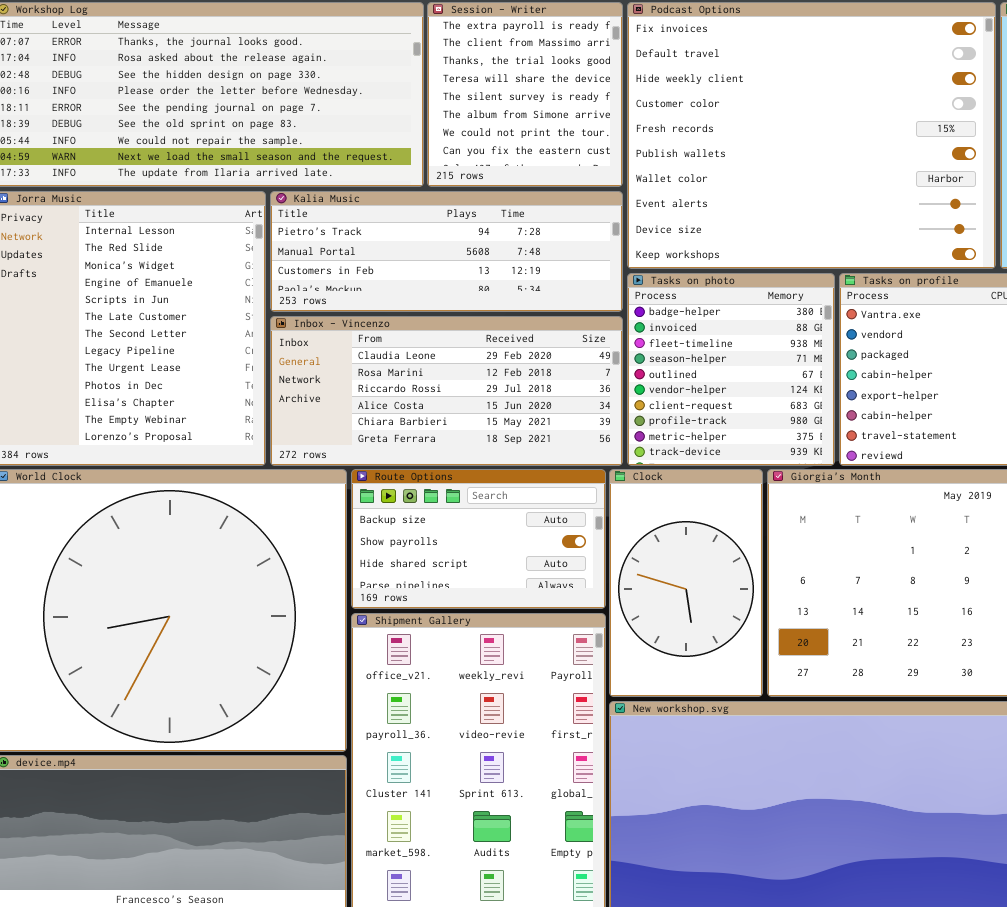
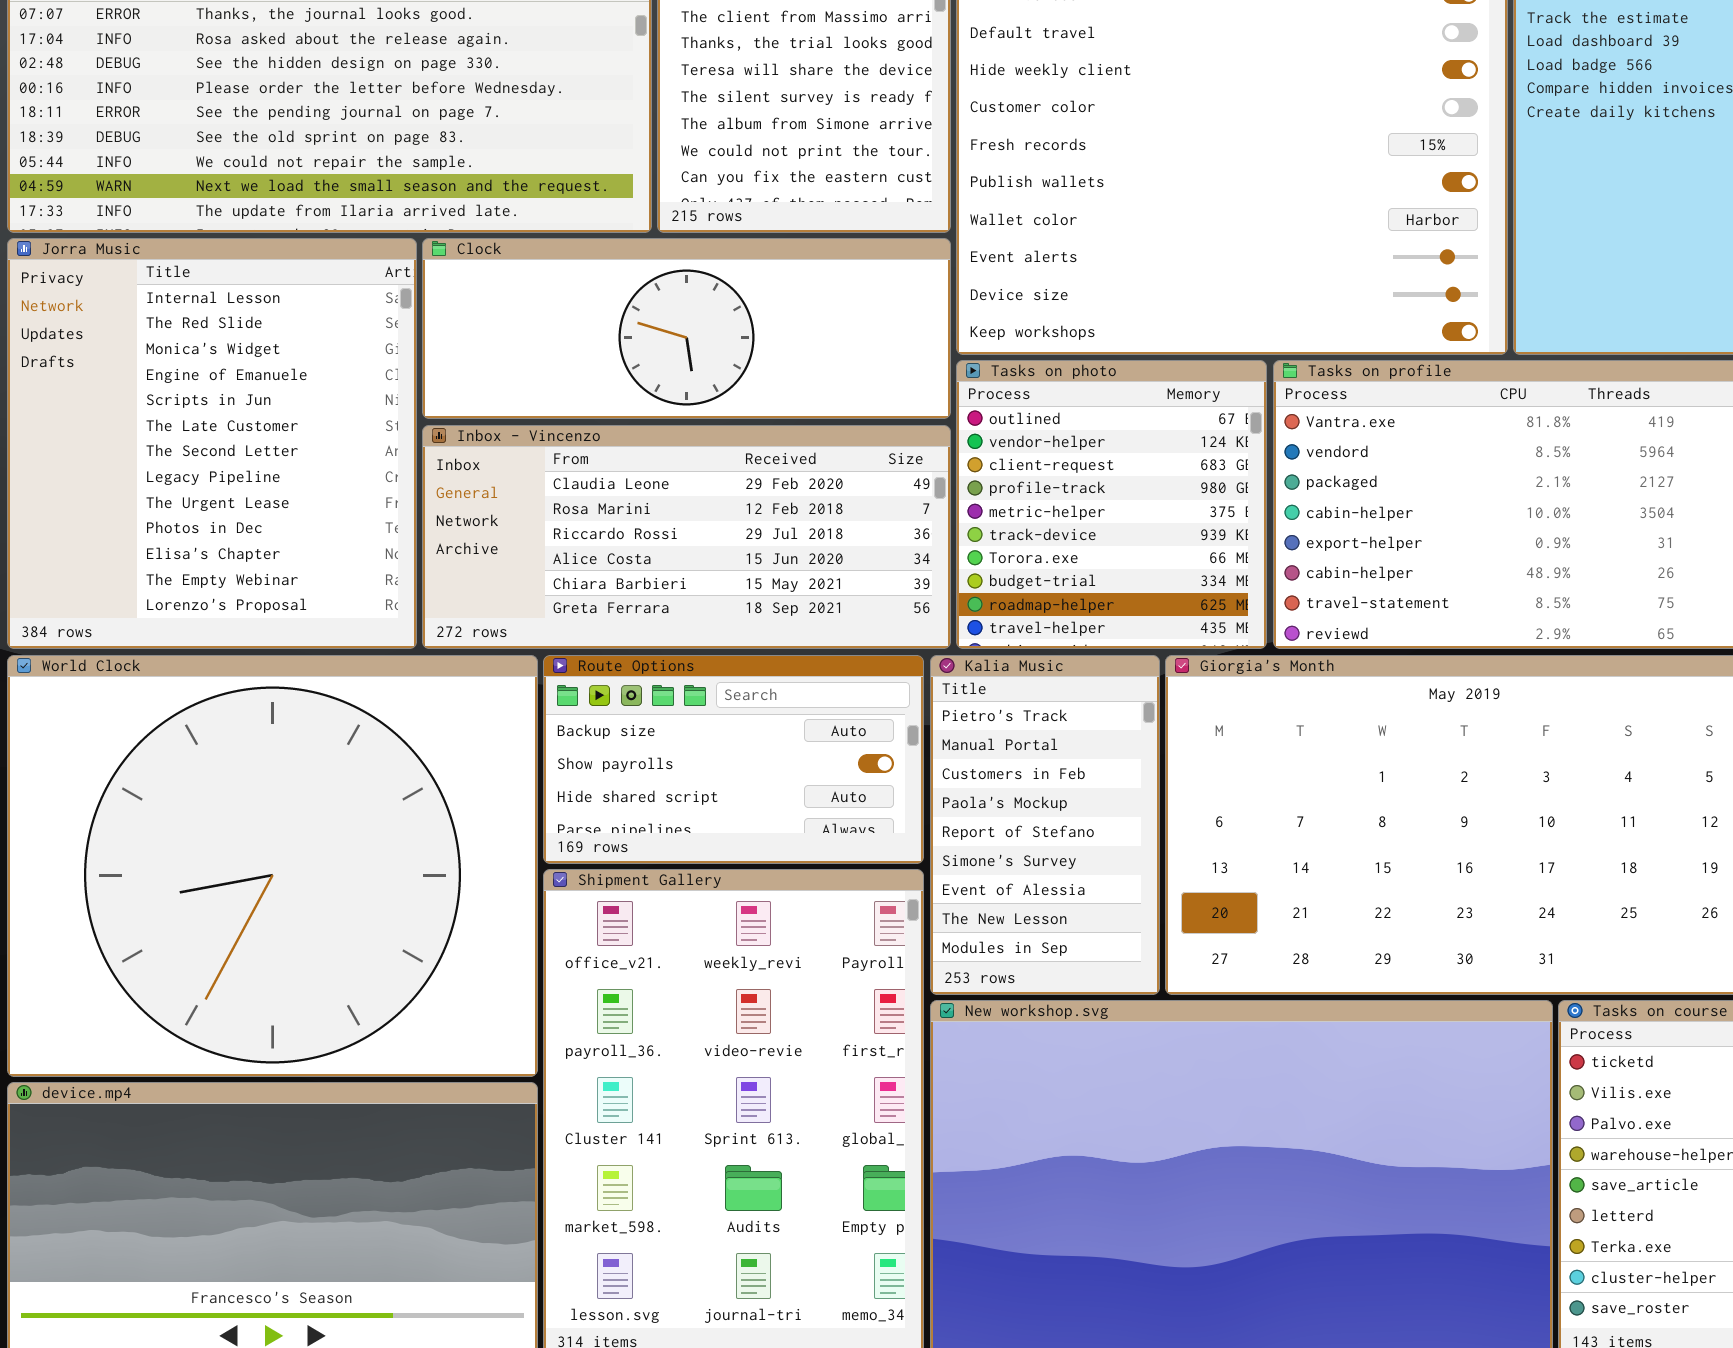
Kalia Music: [270,191,623,312] -> [930,655,1160,995], moved, resized
Tasks on photo: [627,273,835,466] -> [956,360,1267,649], scrolled down 4 rows
Clock: [609,469,763,697] -> [422,238,951,419], moved, resized

